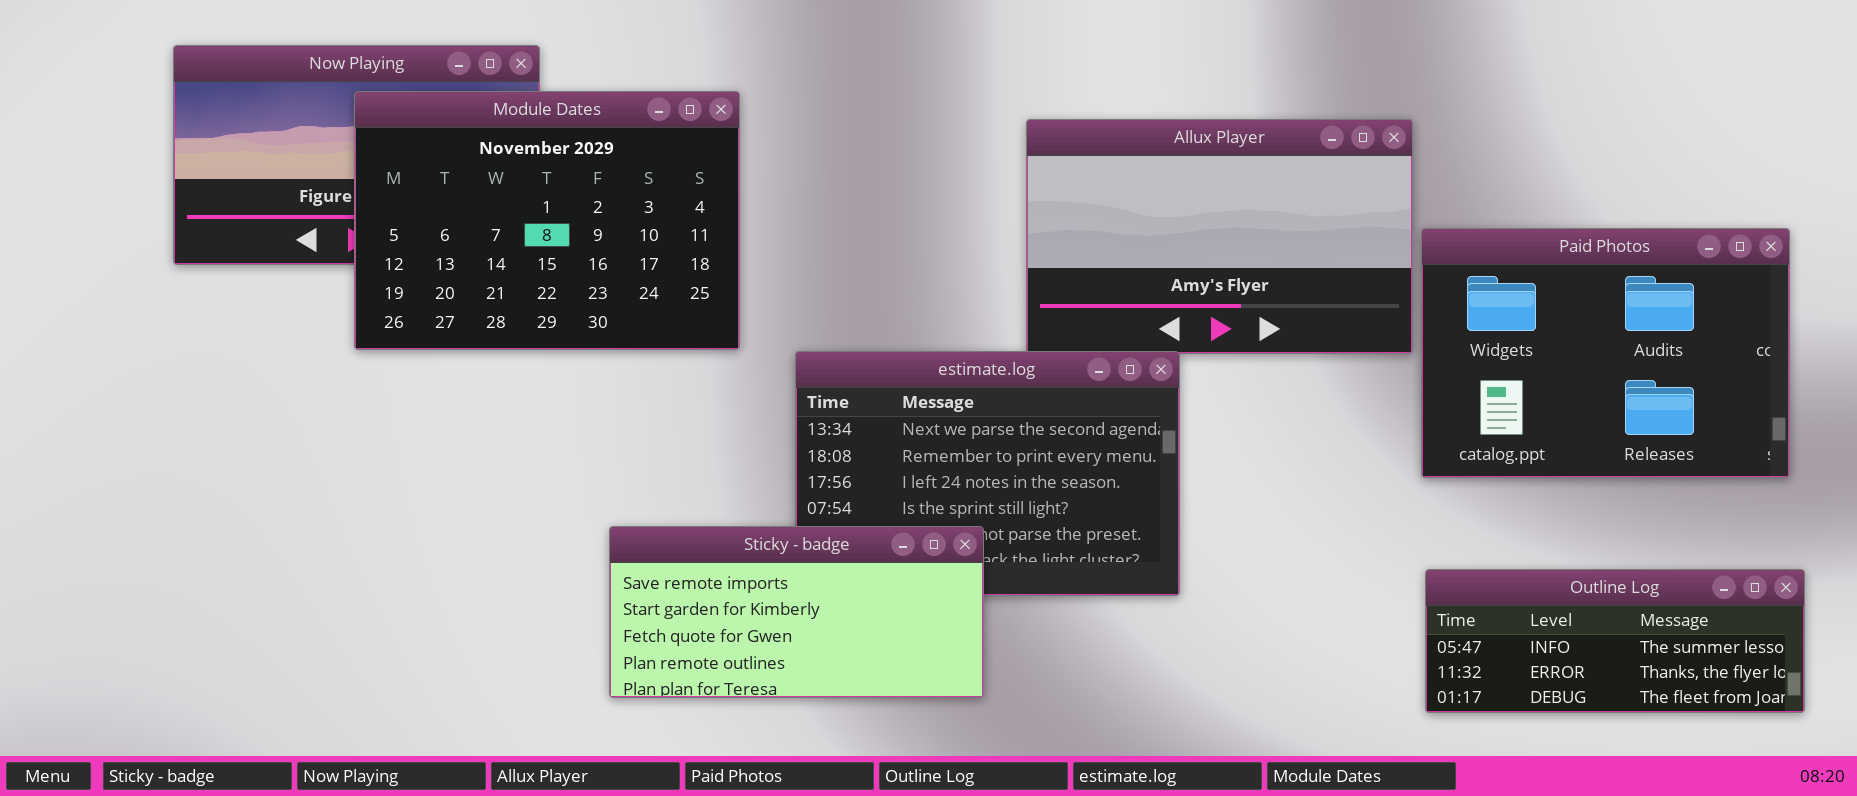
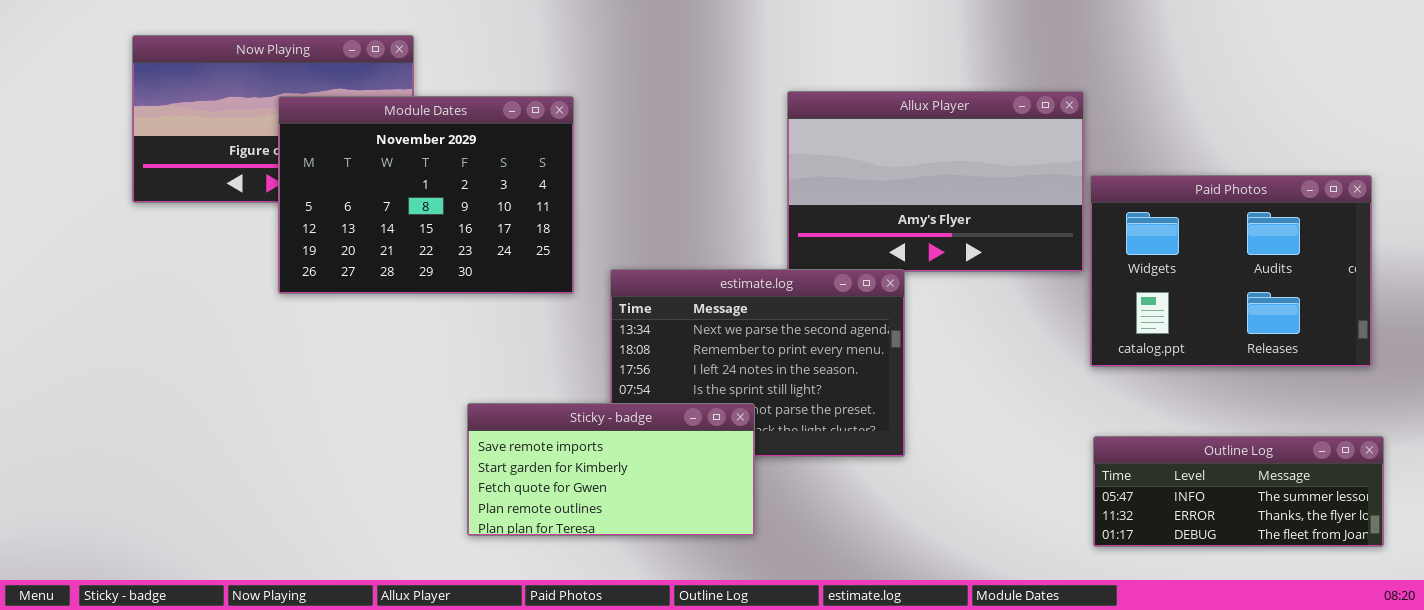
Module Dates: [354,91,740,350] -> [278,96,574,294], moved

